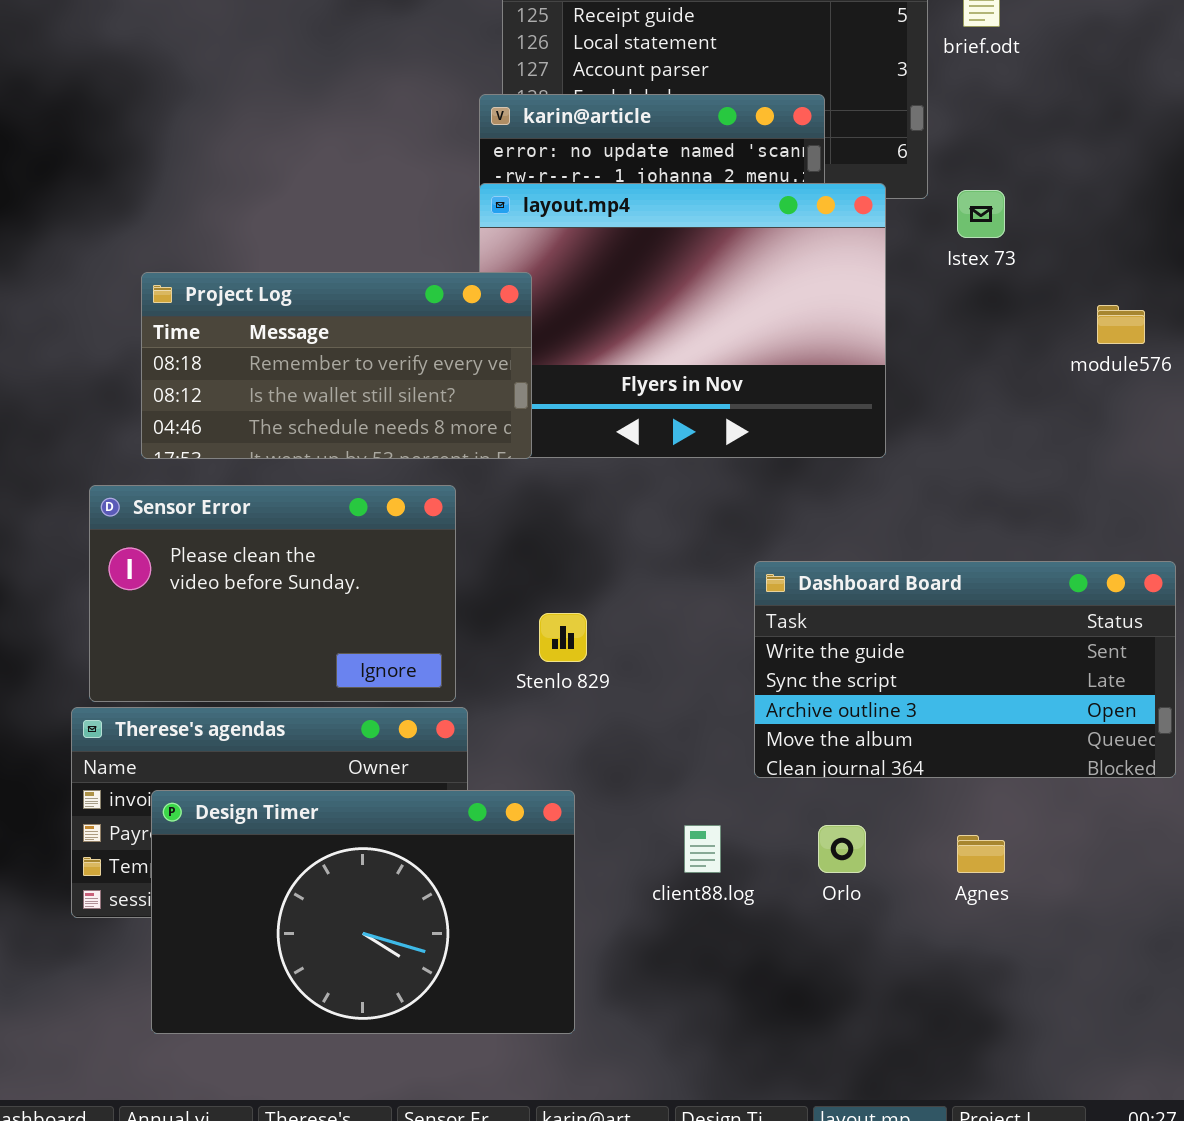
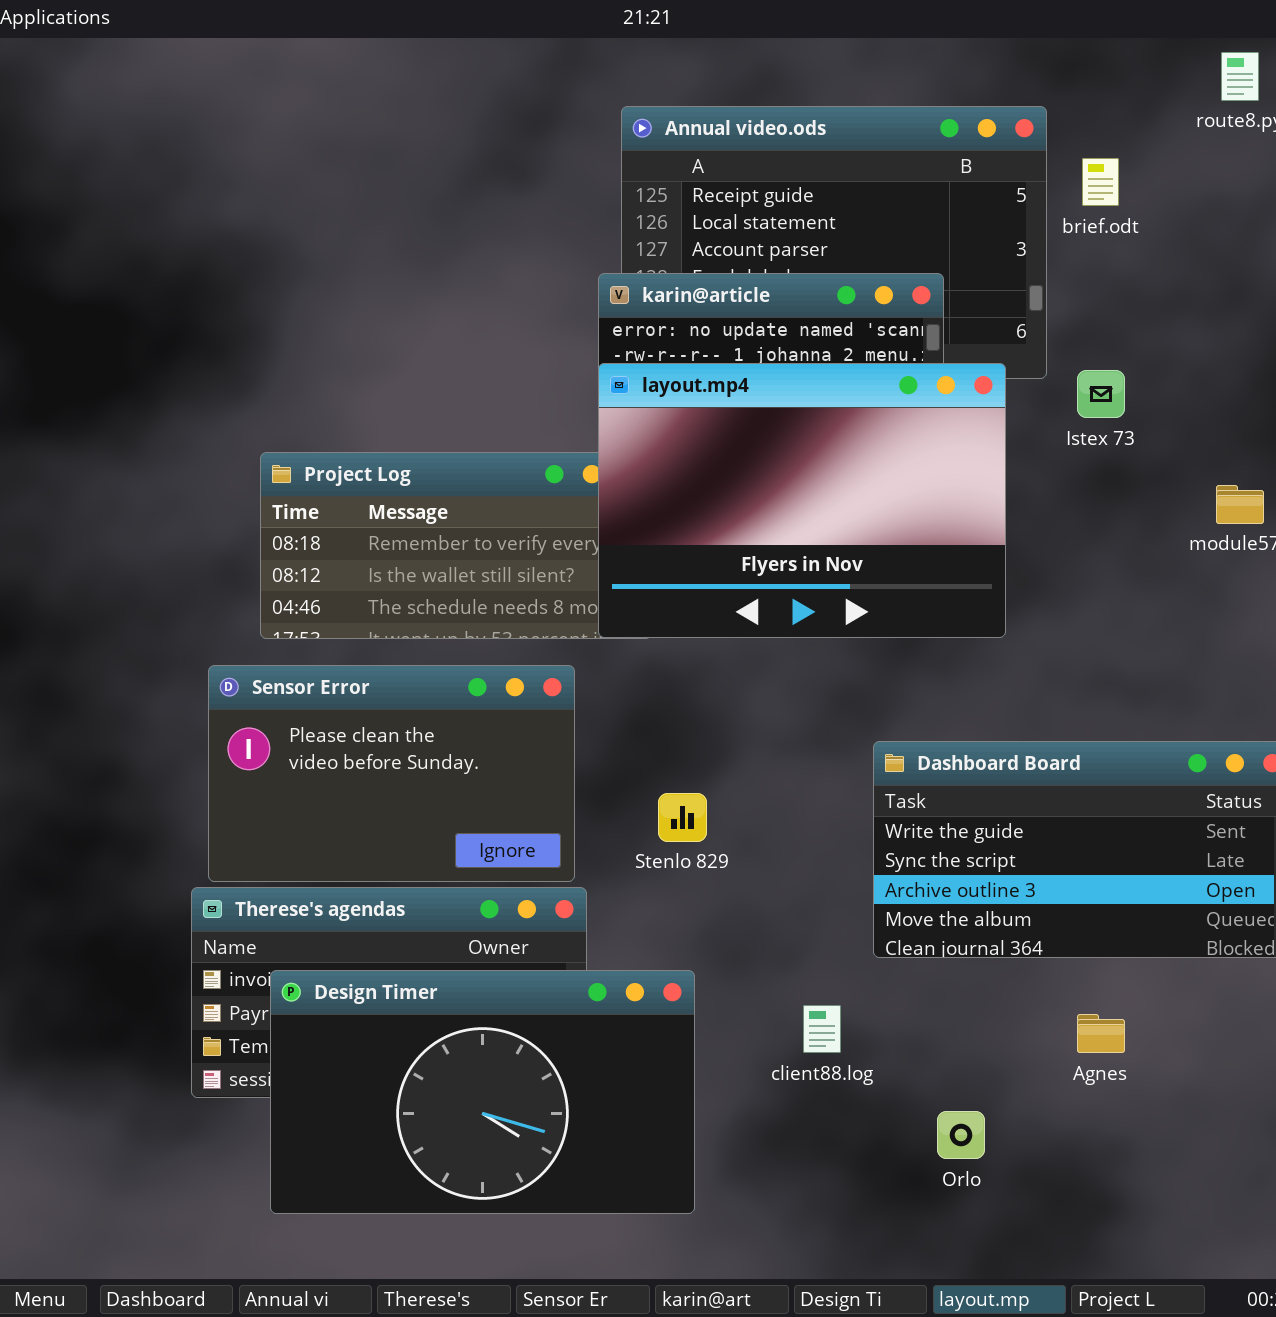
layout.mp4: [479,183,886,458] -> [598,363,1006,638], raised
Orlo: [818,825,866,873] -> [937,1111,985,1159], moved

